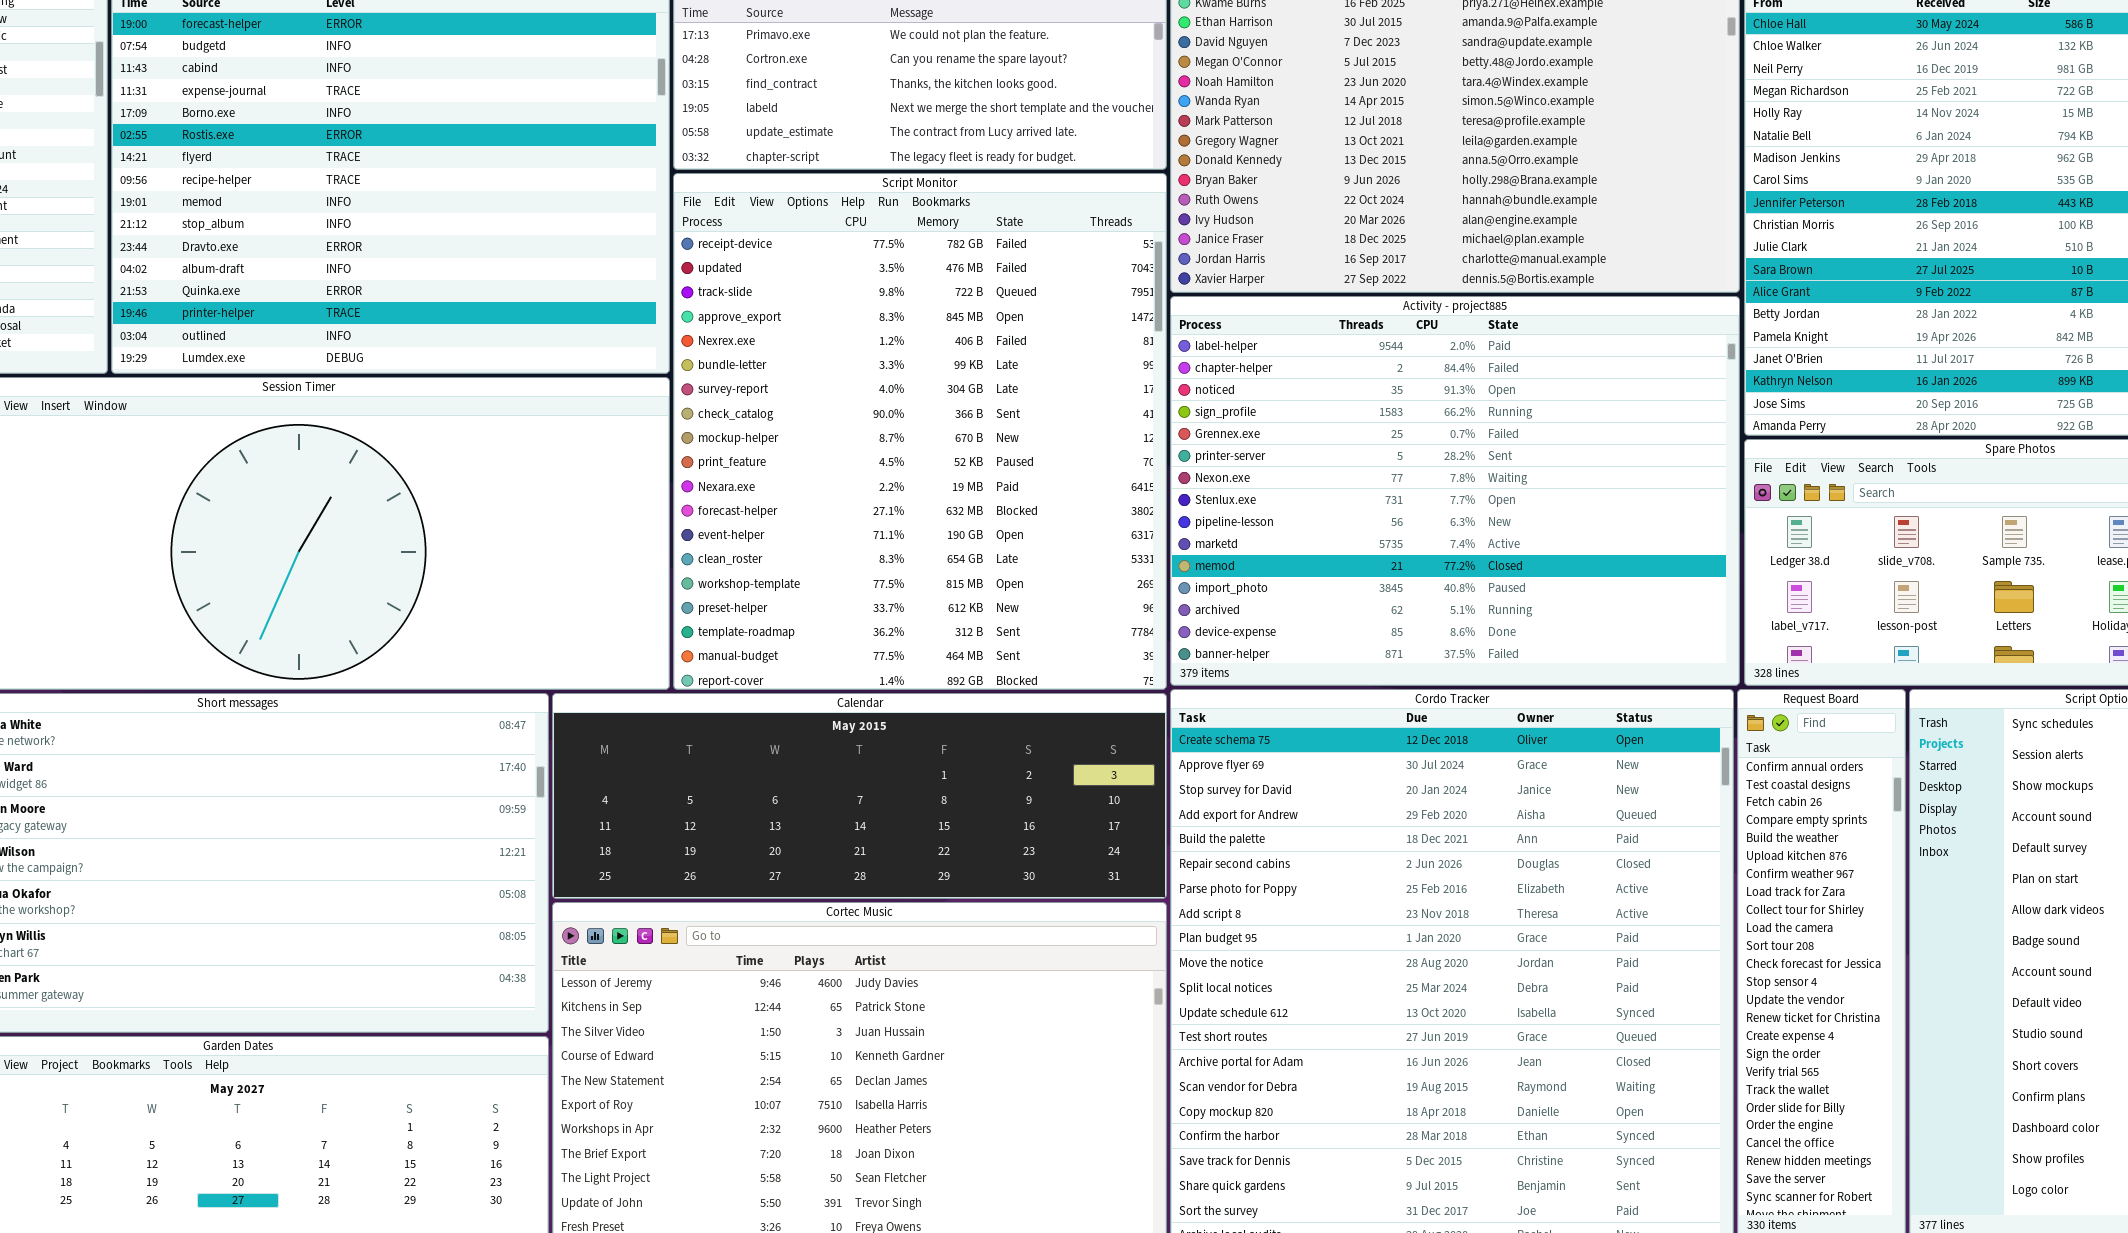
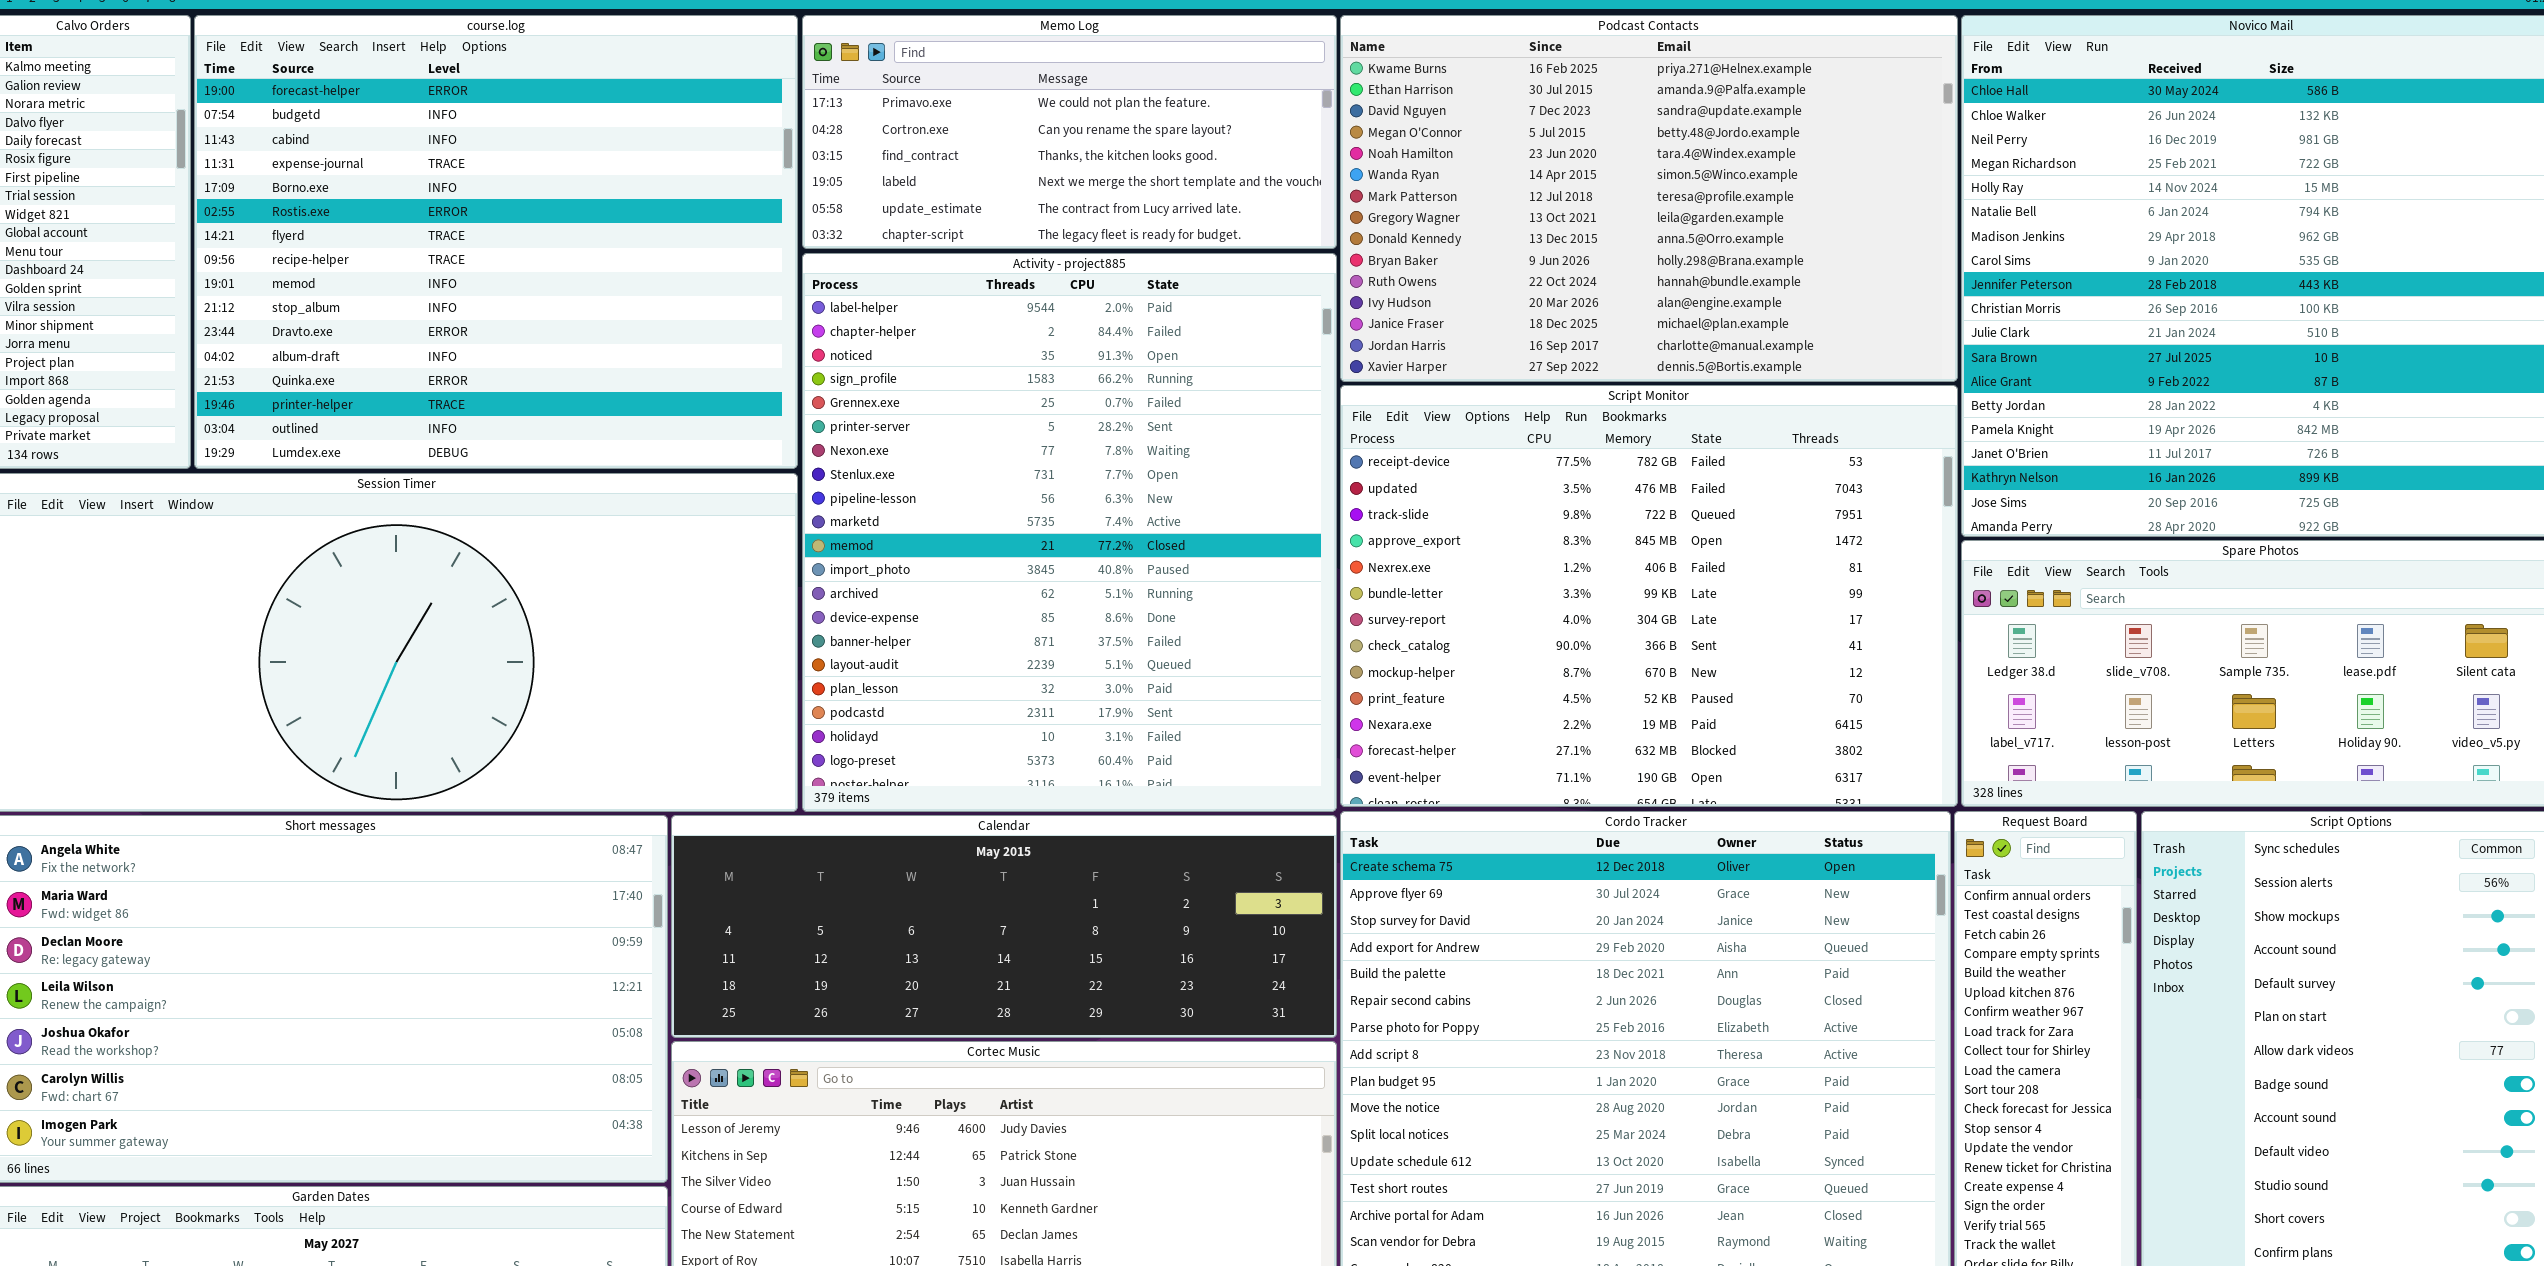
Script Monitor: [673,173,1167,690] -> [1340,385,1958,807], moved, resized
Activity - project885: [1170,296,1740,686] -> [802,253,1337,812], moved, resized

